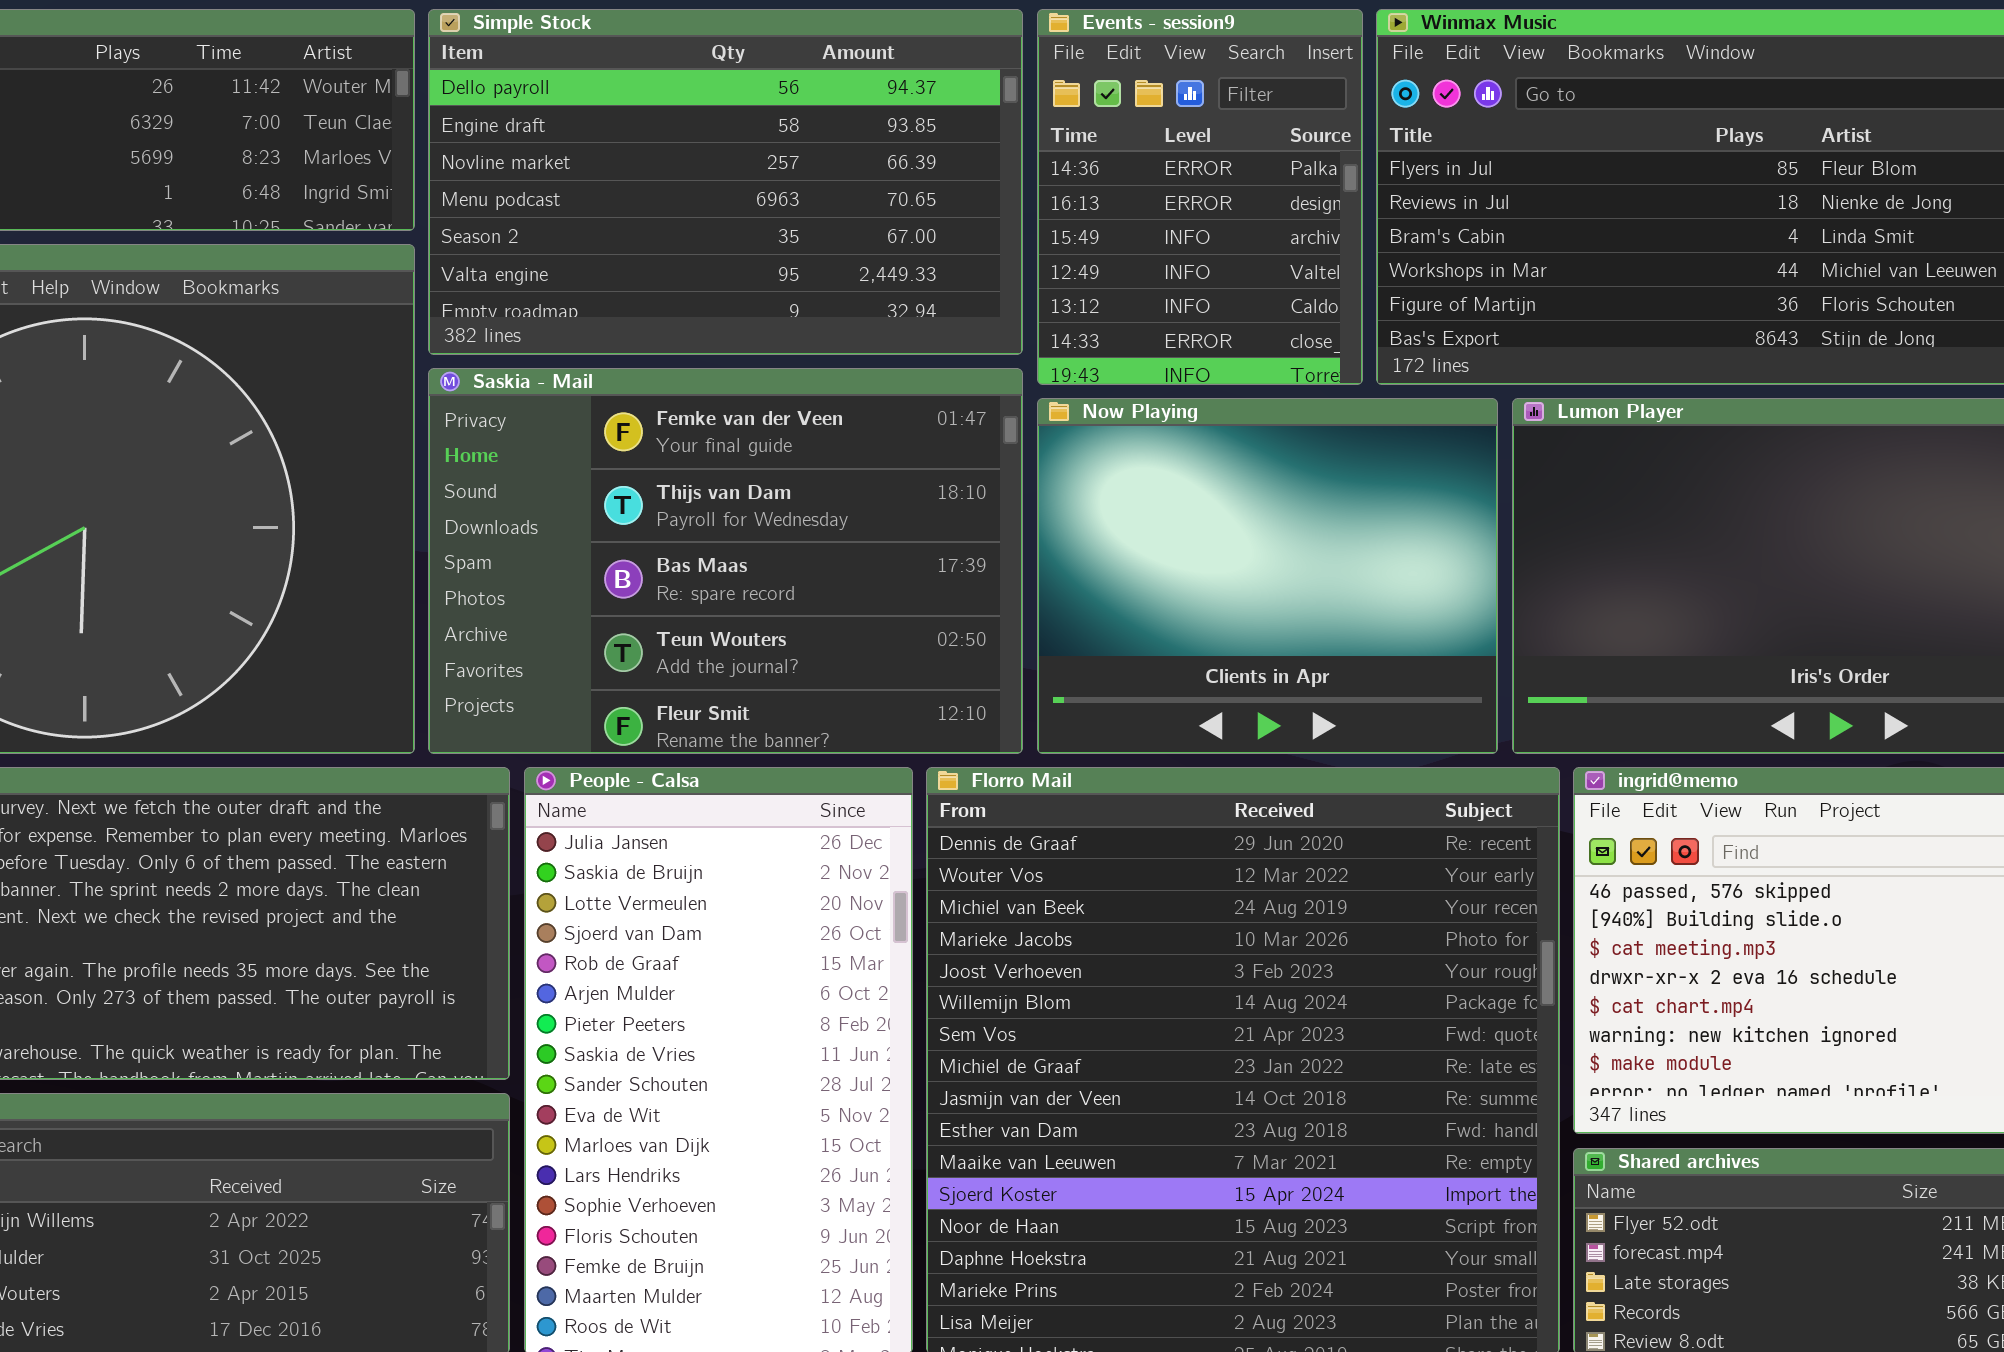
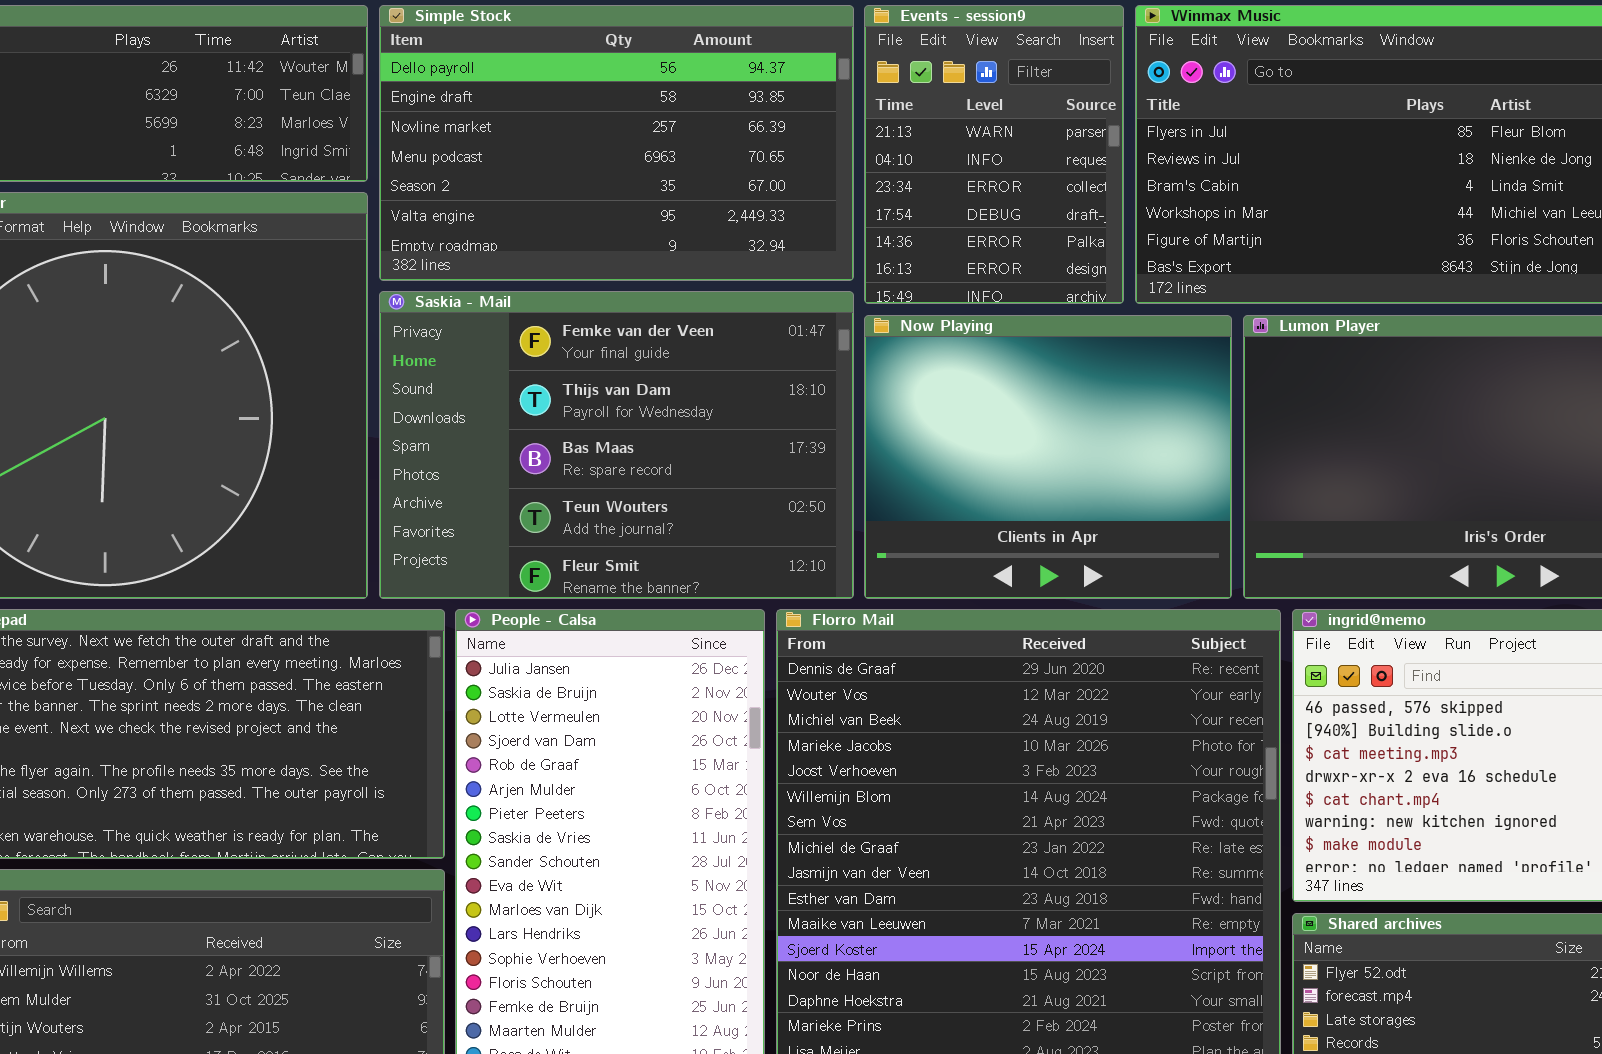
Events - session9: [1037,9,1363,385] -> [864,5,1124,304], scrolled up 4 rows

